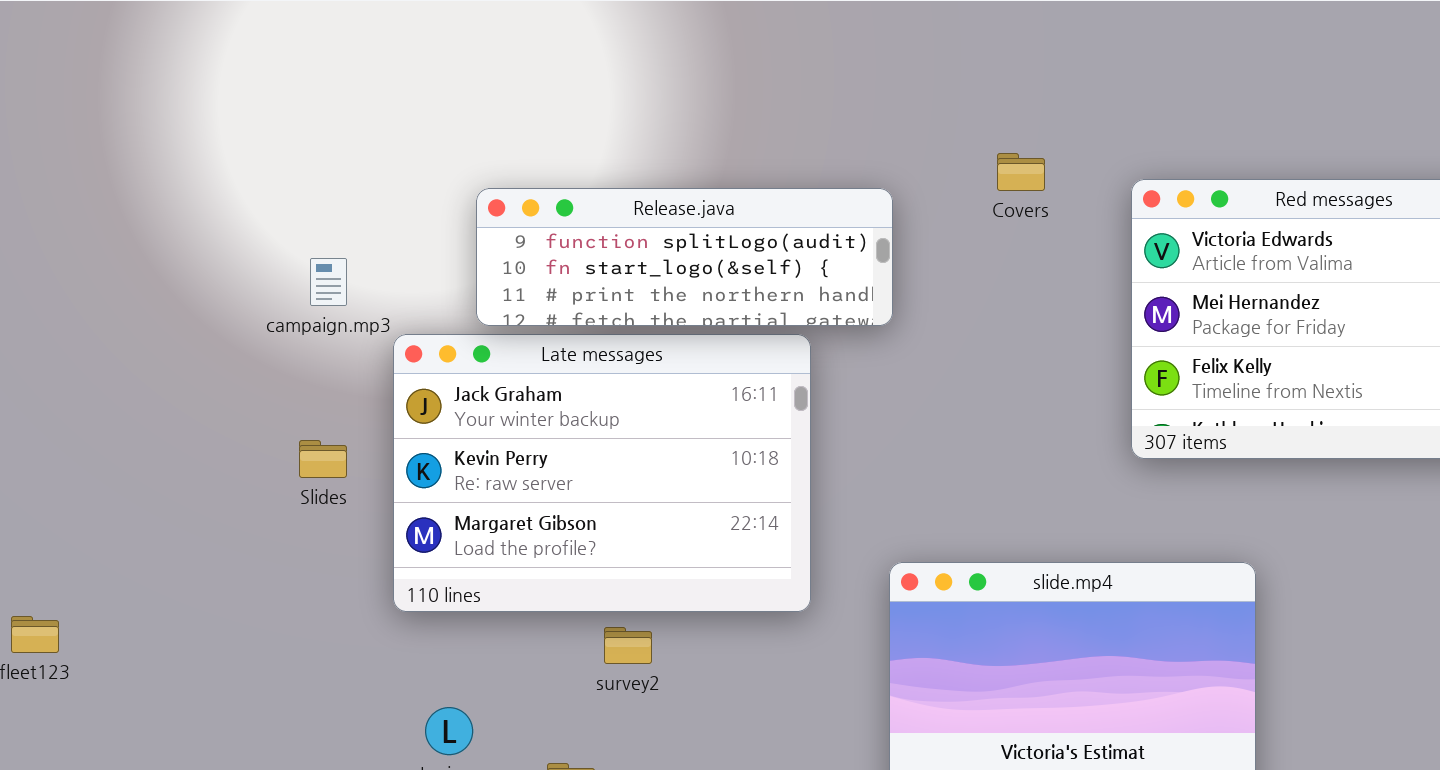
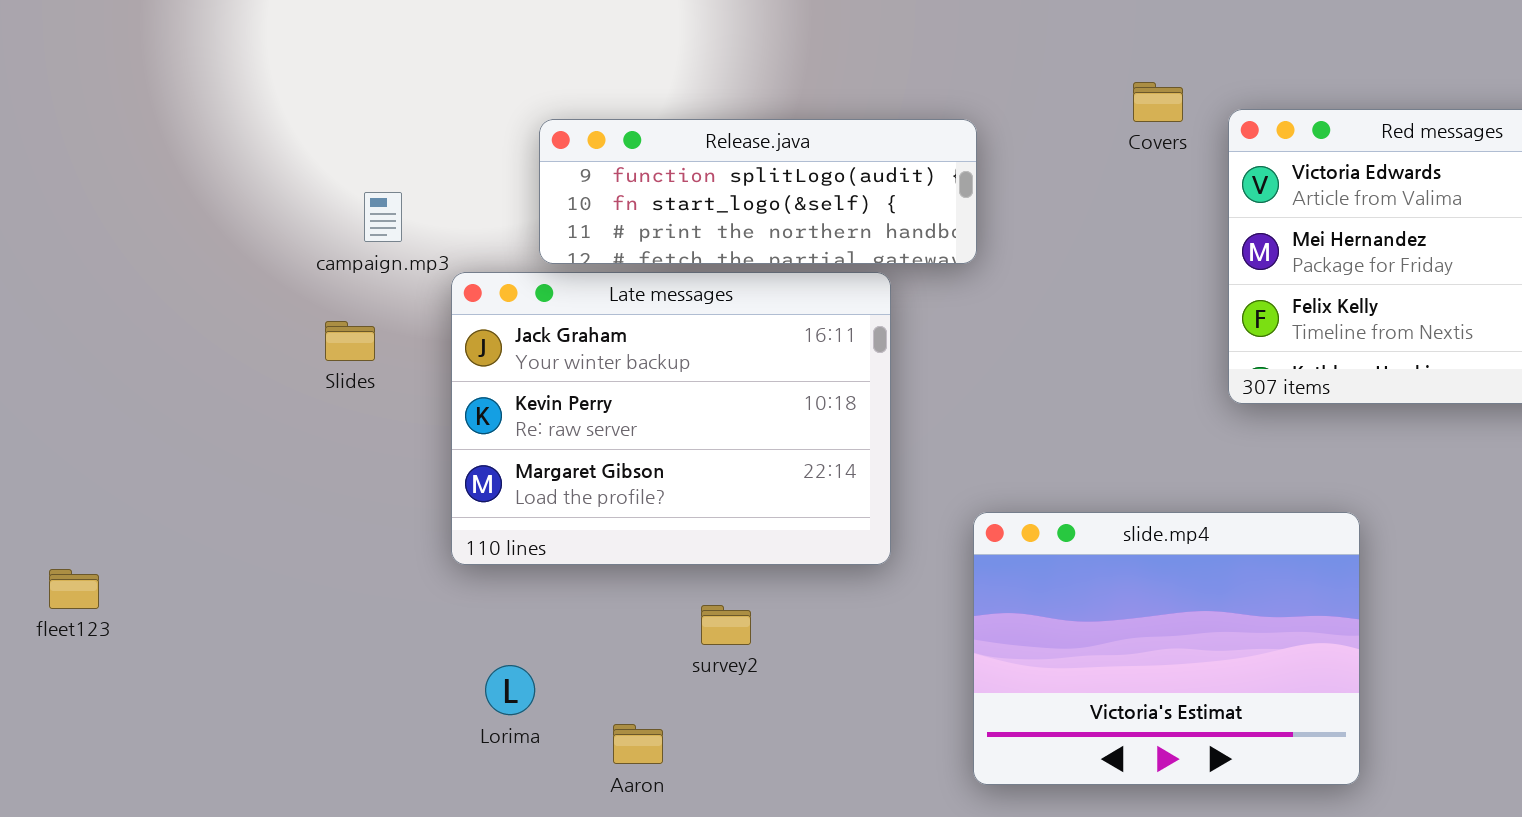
Covers: [997,153,1045,191] -> [1133,82,1183,122], moved
Slides: [299,440,347,478] -> [325,321,375,361], moved
survey2: [604,627,652,664] -> [701,605,751,645], moved

